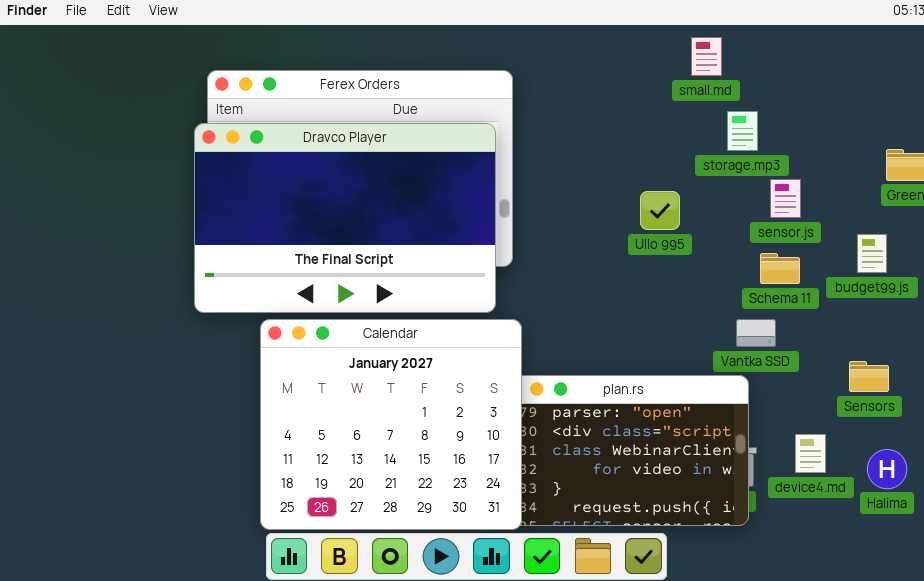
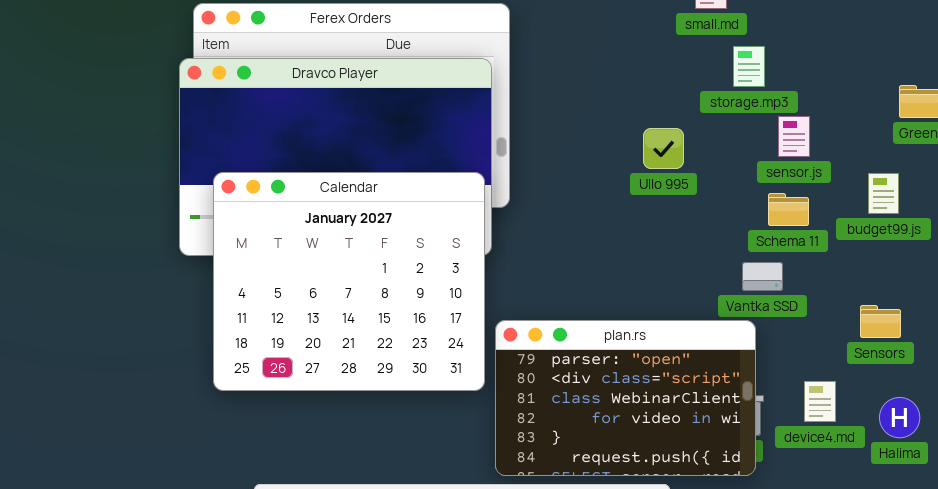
Calendar: [260,319,522,530] -> [213,172,485,391], moved

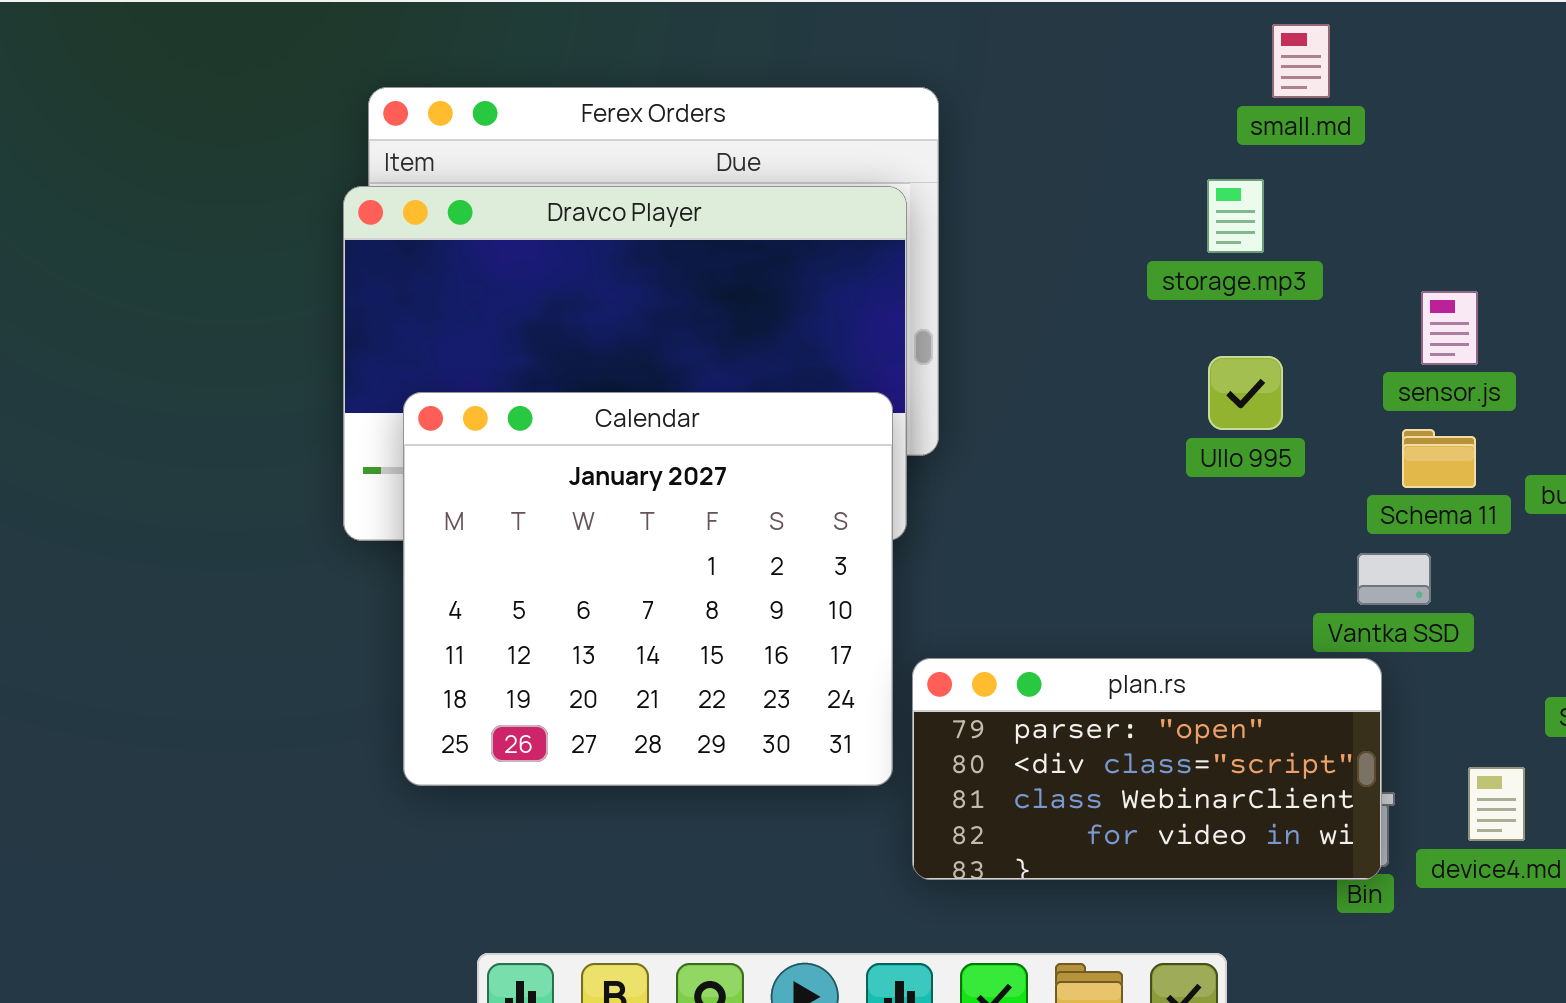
storage.mp3: [733,46,765,87] -> [1207,179,1264,253], moved
Ullo 995: [643,128,684,169] -> [1208,356,1283,430], moved
plan.rs: [495,320,756,476] -> [912,658,1382,880], resized

